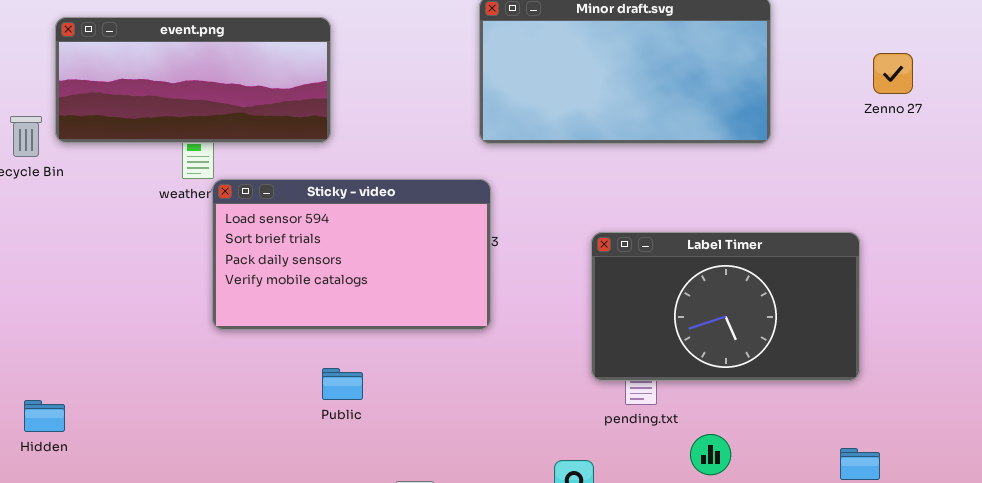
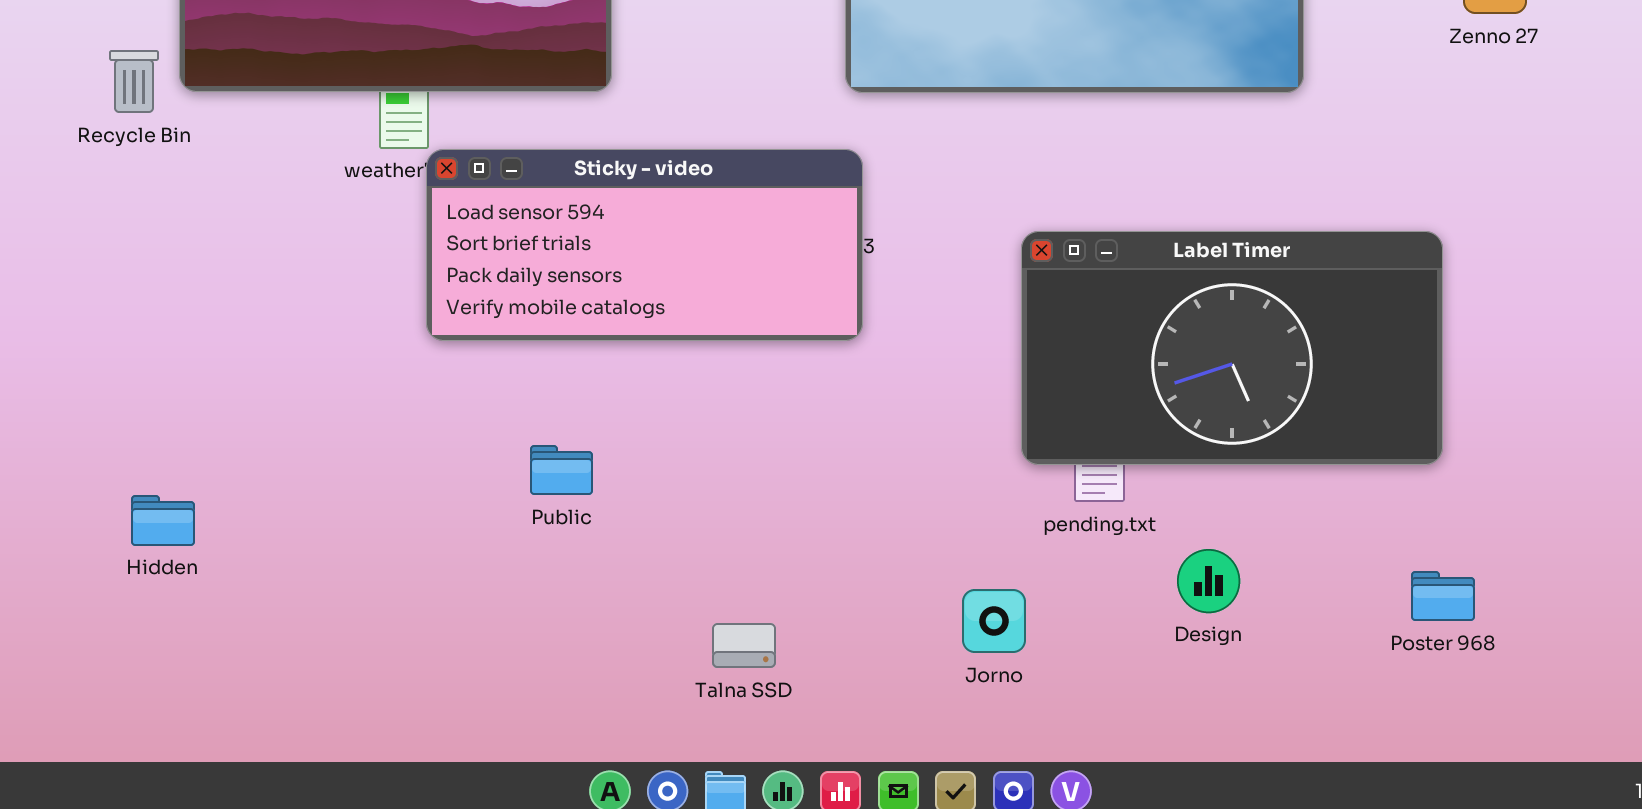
Sticky - video: [212,179,491,330] -> [426,149,863,341], resized
Public: [322,368,363,400] -> [530,445,593,495], moved

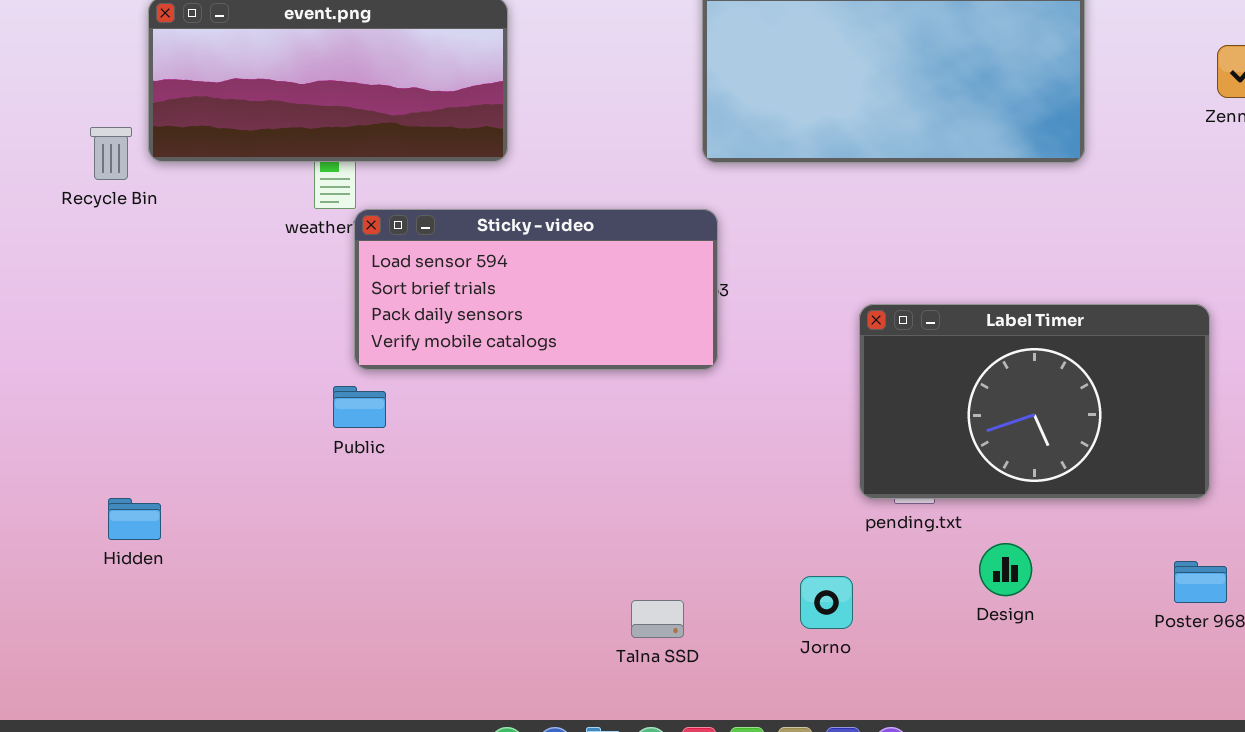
Label Timer: [1021,231,1443,465] -> [859,304,1210,499], moved
Public: [530,445,593,495] -> [333,386,386,428], moved
Talna SSD: [712,623,776,668] -> [631,600,684,638], moved

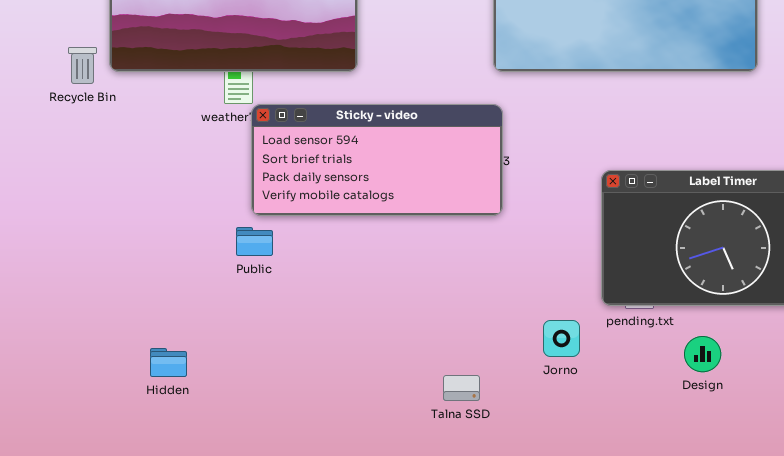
Hidden: [108,498,161,540] -> [150,348,187,377], moved
Jorno: [800,576,853,629] -> [543,320,580,357], moved

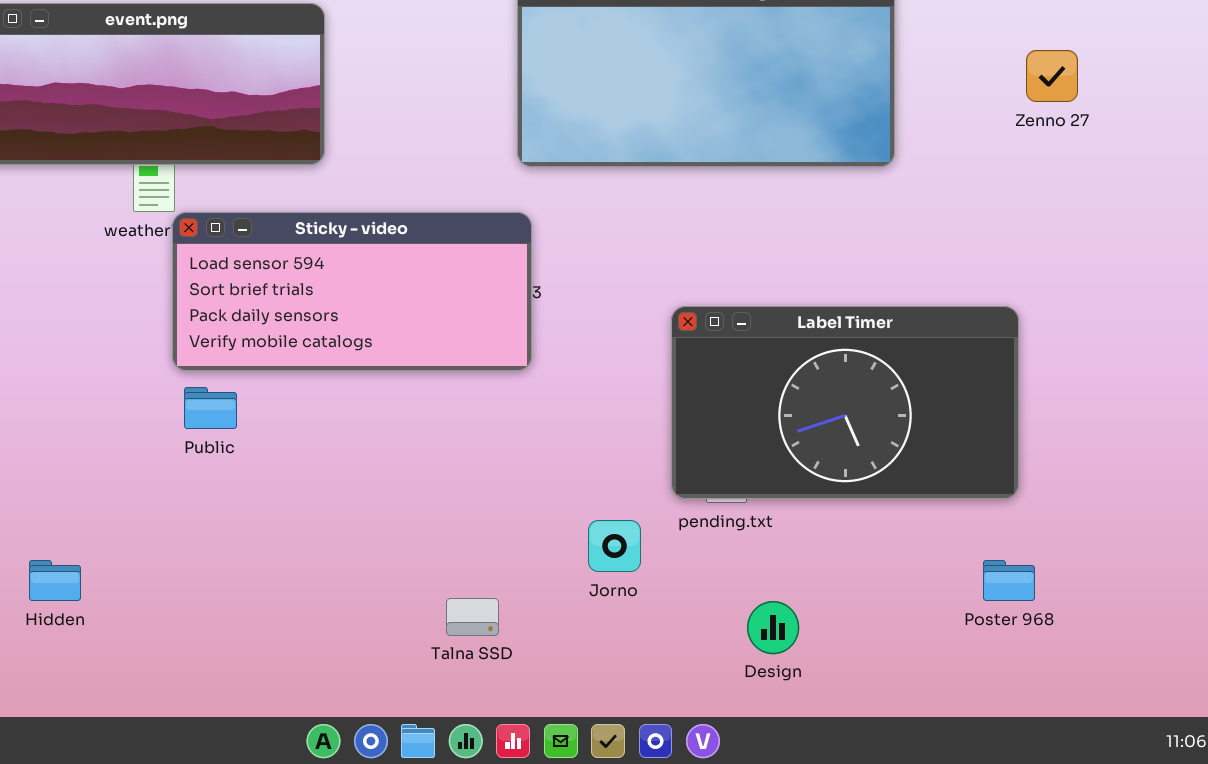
Public: [236,227,273,256] -> [184,387,237,429], moved
Design: [684,336,721,372] -> [747,601,799,654], moved

